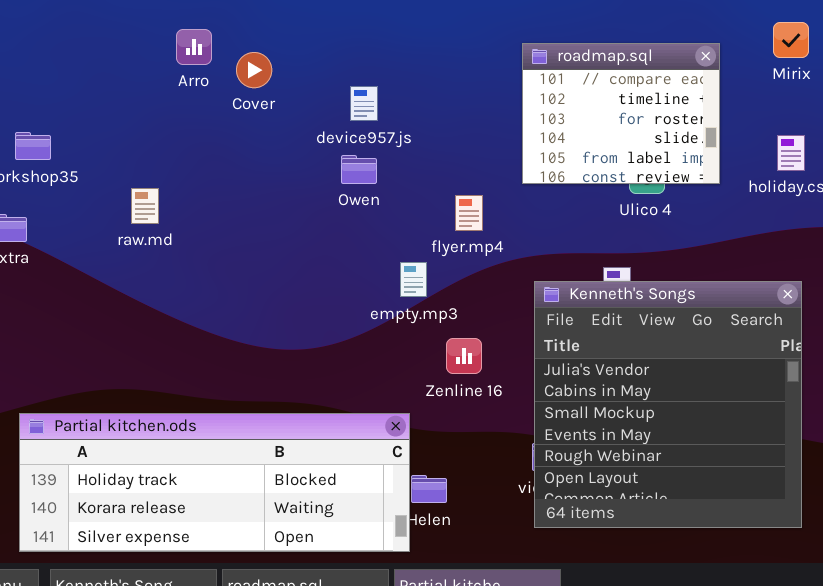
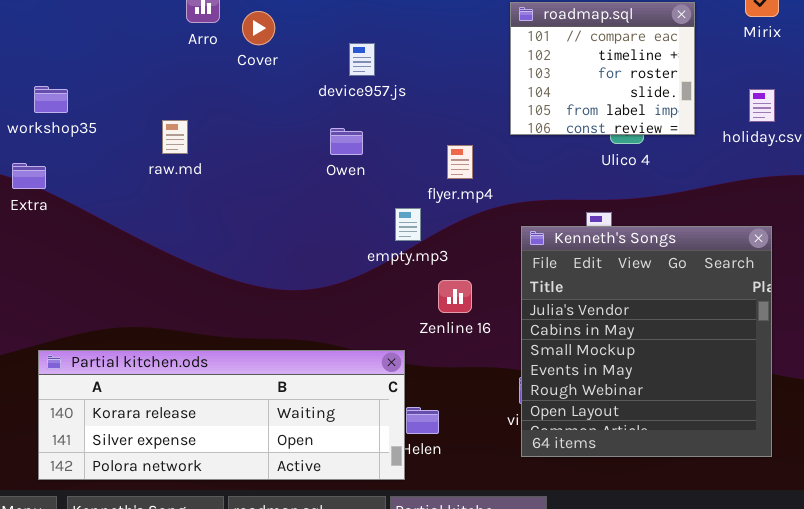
Owen: [341,155,377,184] -> [330,128,363,155], moved
raw.md: [131,188,159,224] -> [162,120,188,154], moved
Partial kitchen.ods: [19,413,410,552] -> [38,350,405,480], scrolled down 1 row

